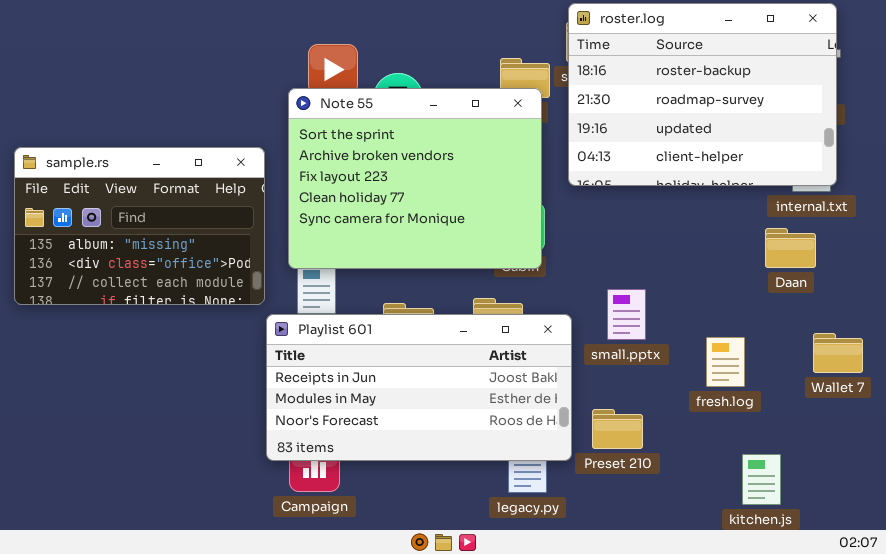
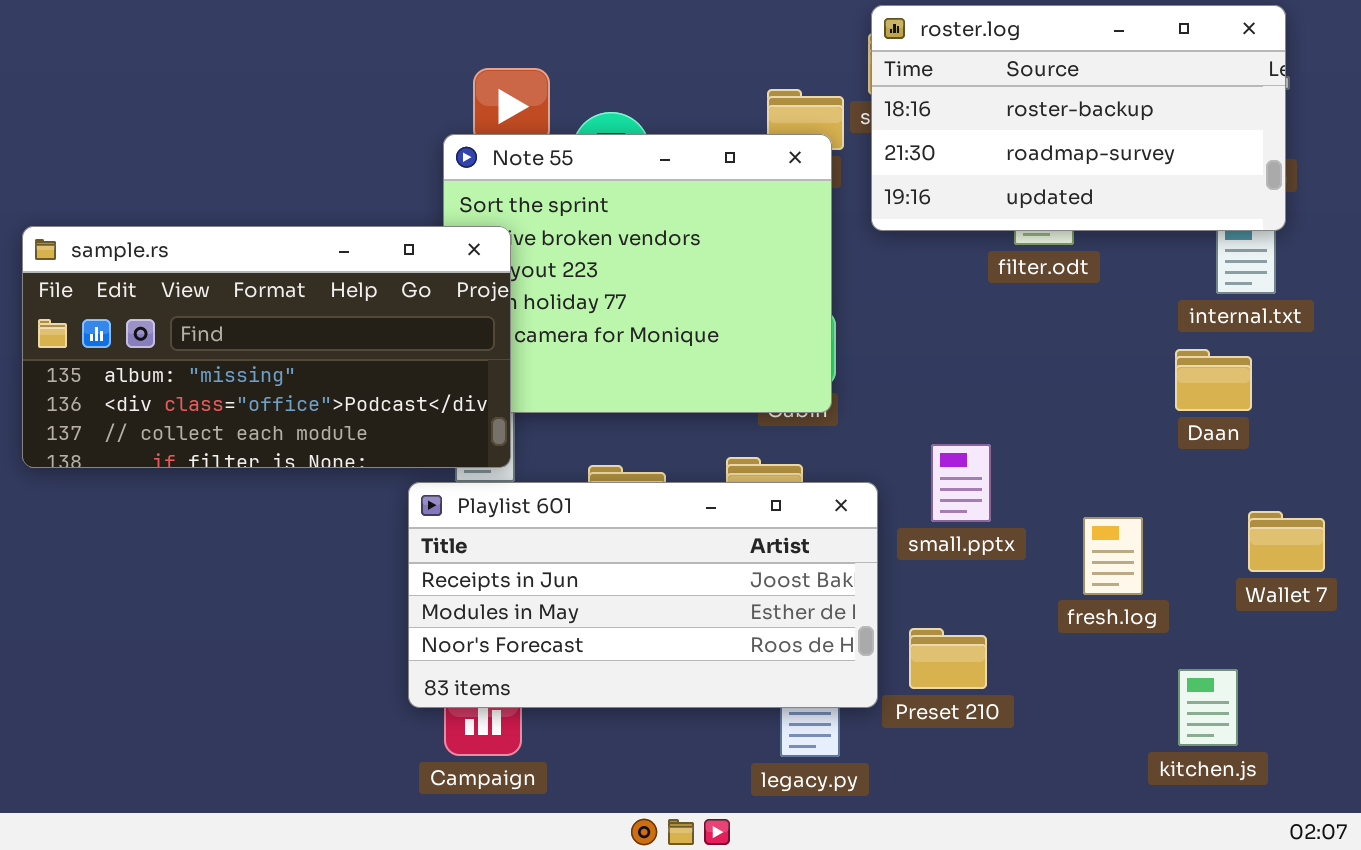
roster.log: [568,3,837,186] -> [871,5,1286,231], resized
sample.rs: [14,147,265,305] -> [22,226,511,468], resized
kitchen.js: [742,454,781,505] -> [1178,669,1238,746], moved

